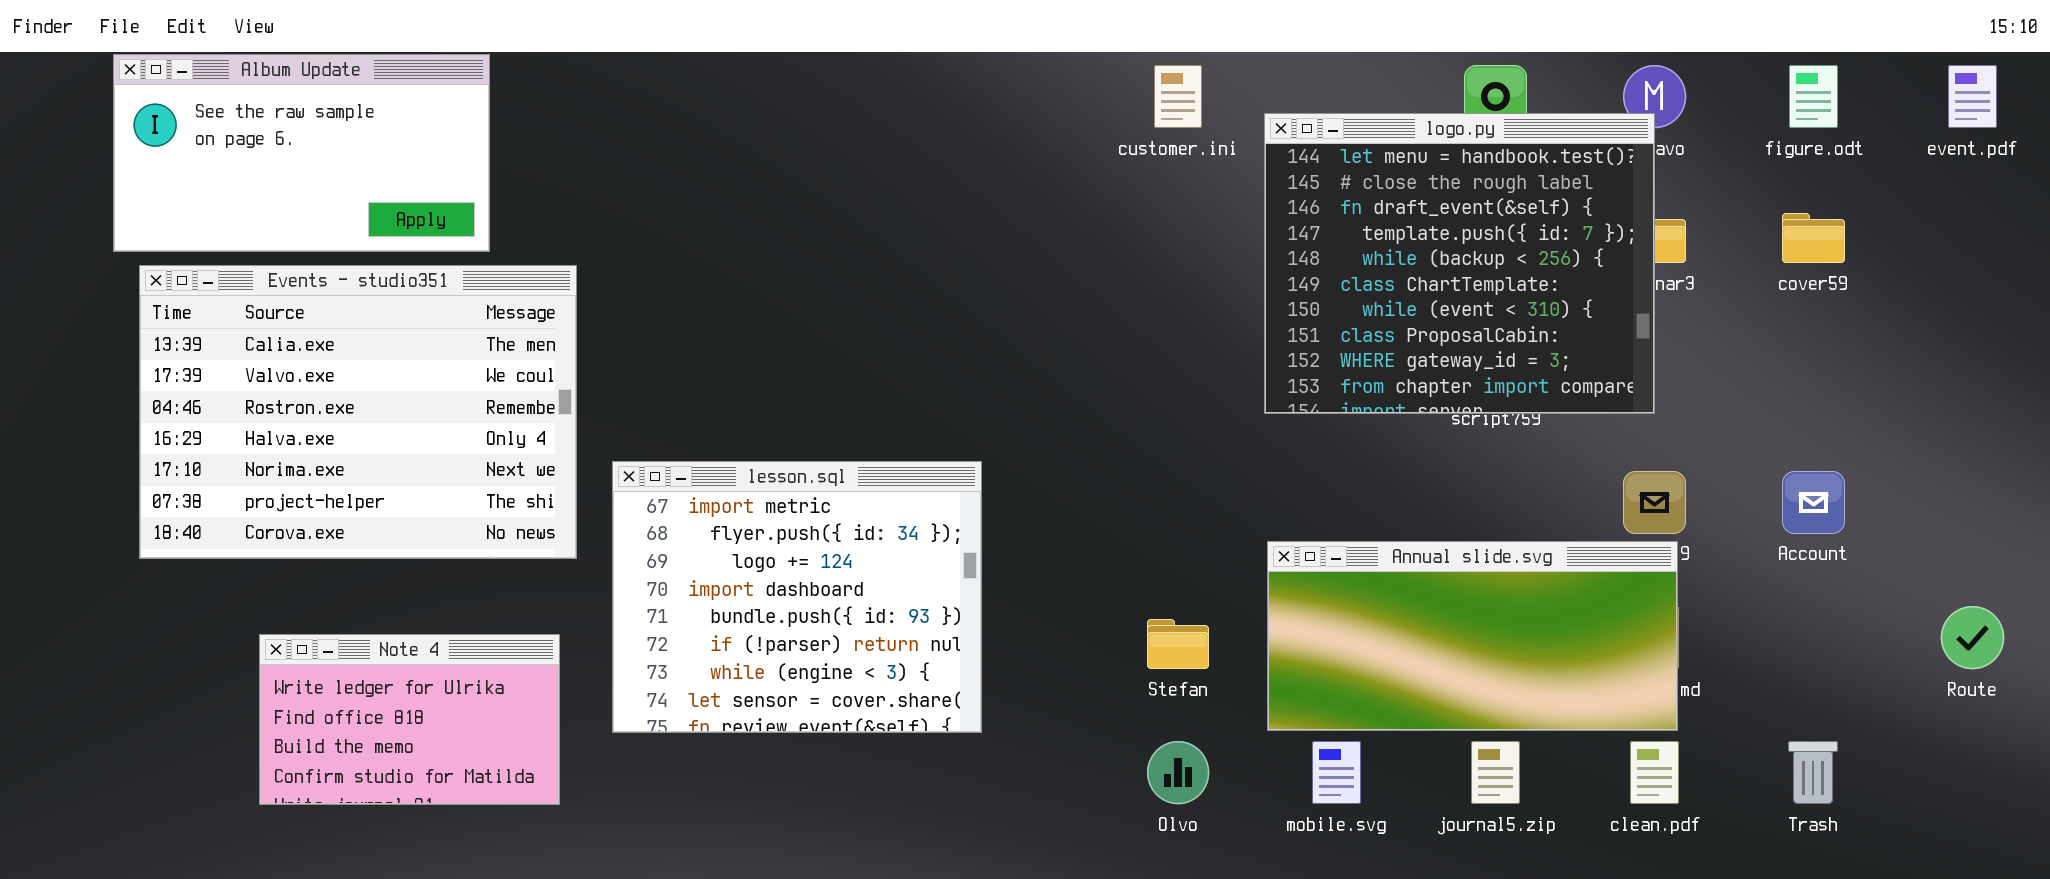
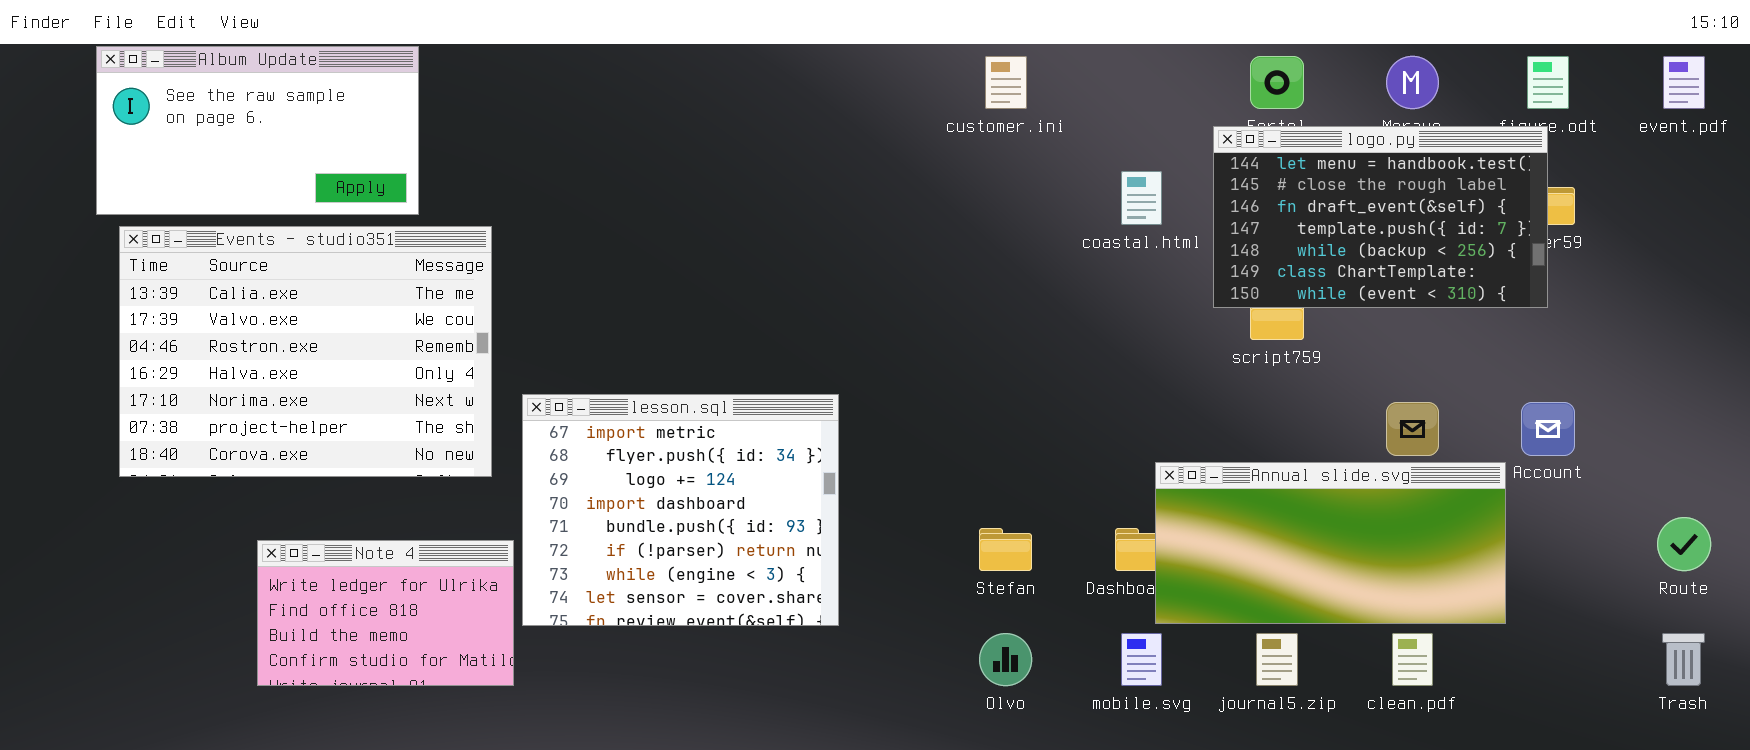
logo.py: [1264,113,1655,414] -> [1213,126,1548,308], moved, resized
Annual slide.svg: [1267,541,1678,731] -> [1155,462,1506,624], moved
Note 4: [259,634,560,805] -> [257,540,514,686], moved
Trash: [1788,741,1838,804] -> [1662,633,1705,686], moved

